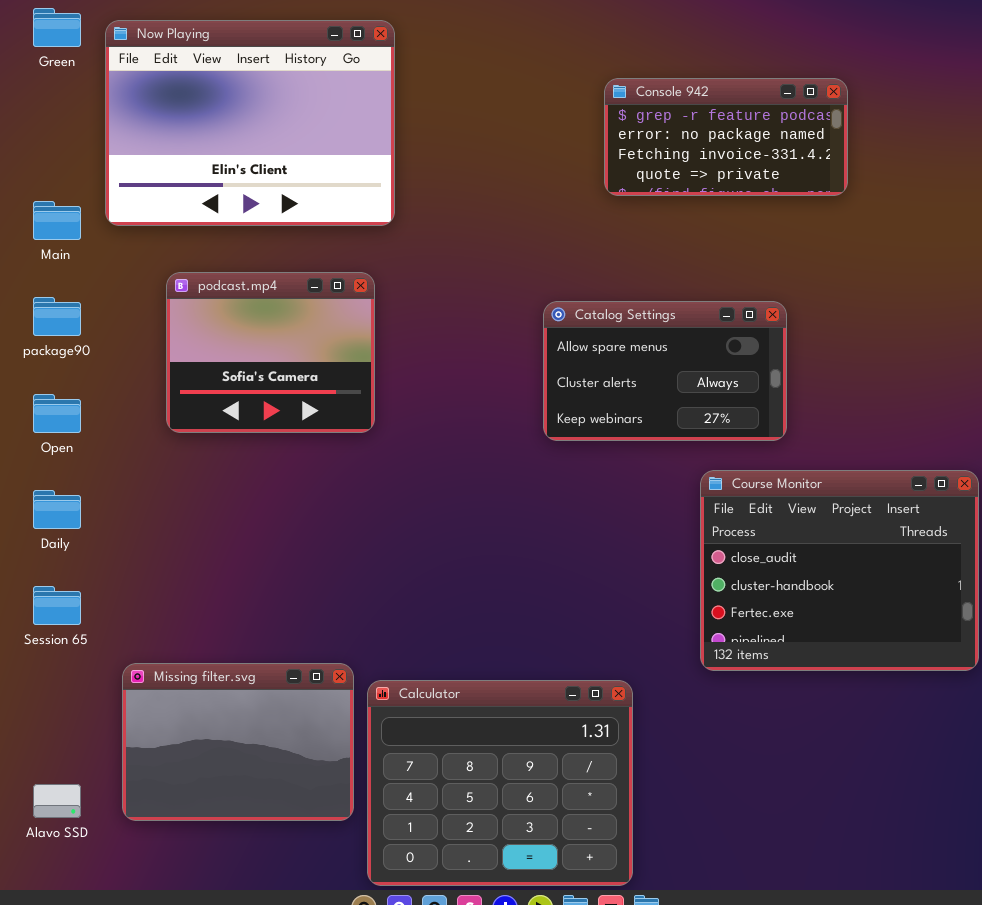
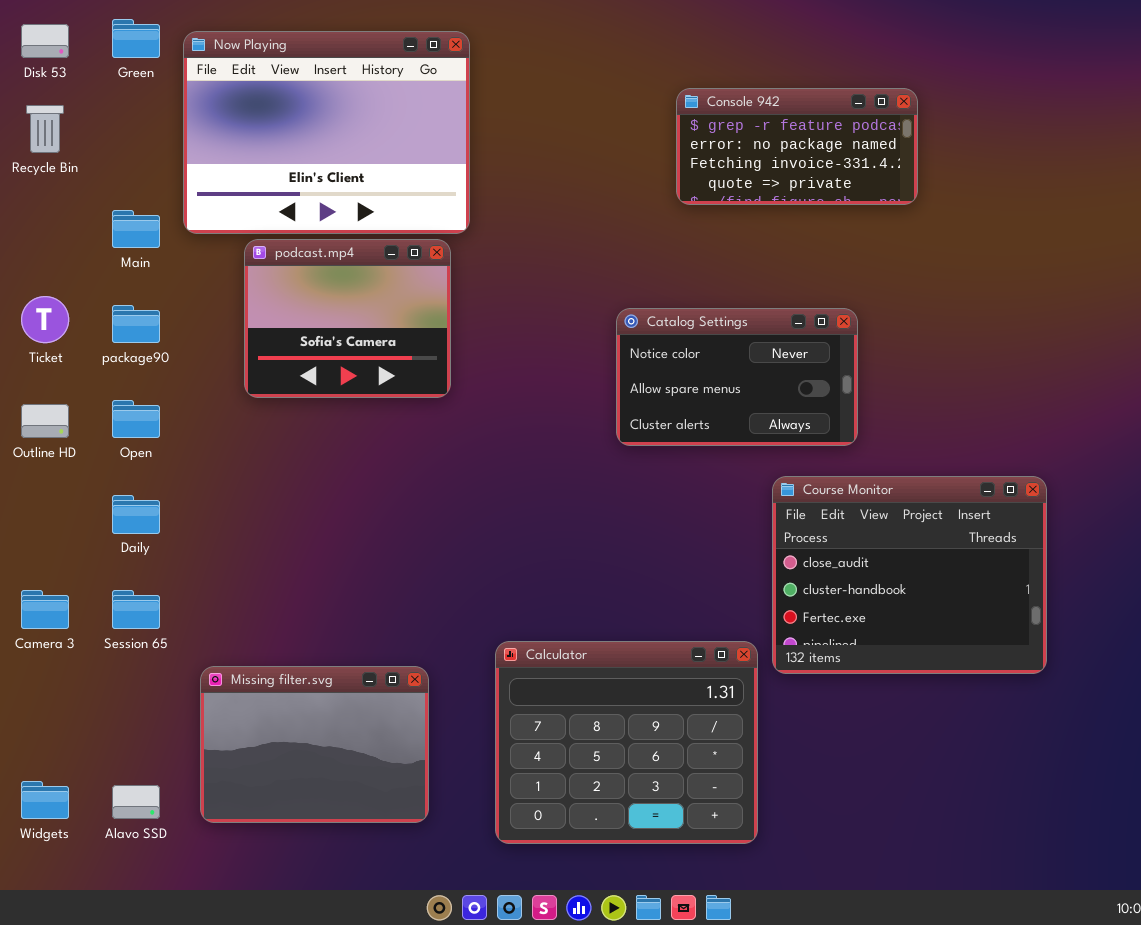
podcast.mp4: [166,272,375,433] -> [244,239,451,398], moved
Catalog Settings: [543,301,787,441] -> [616,308,858,446], scrolled up 1 row
Calculator: [367,680,633,886] -> [495,641,758,844], moved

